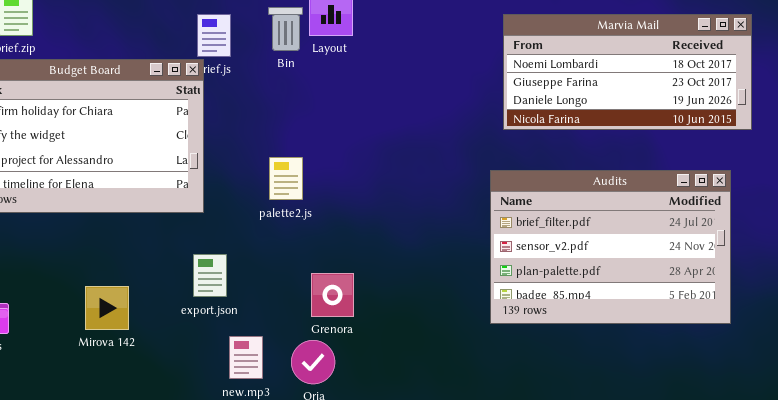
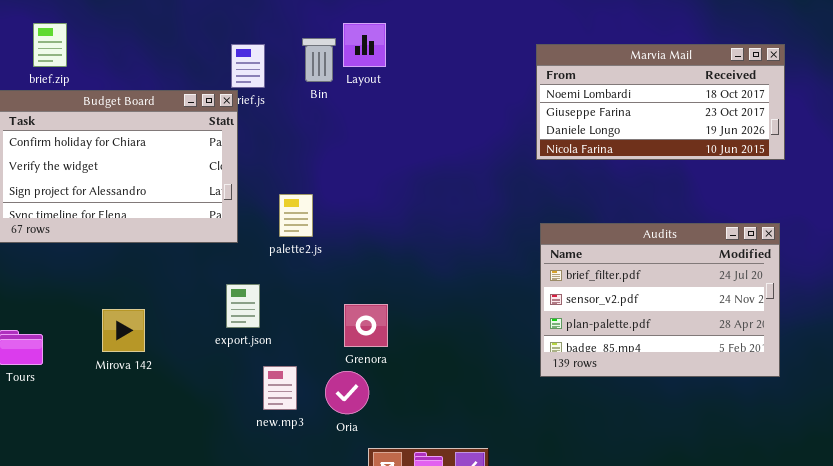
palette2.js: [269,157,303,200] -> [279,194,313,237], moved
Audits: [490,170,731,324] -> [540,223,780,377], moved
Mirova 142: [85,286,129,330] -> [102,309,145,352], moved

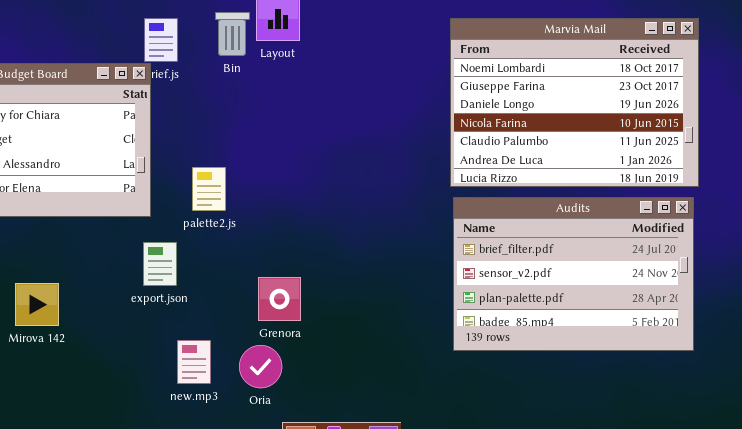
Marvia Mail: [536,44,785,160] -> [450,18,699,187], resized
export.json: [226,284,260,328] -> [143,242,177,286], moved

